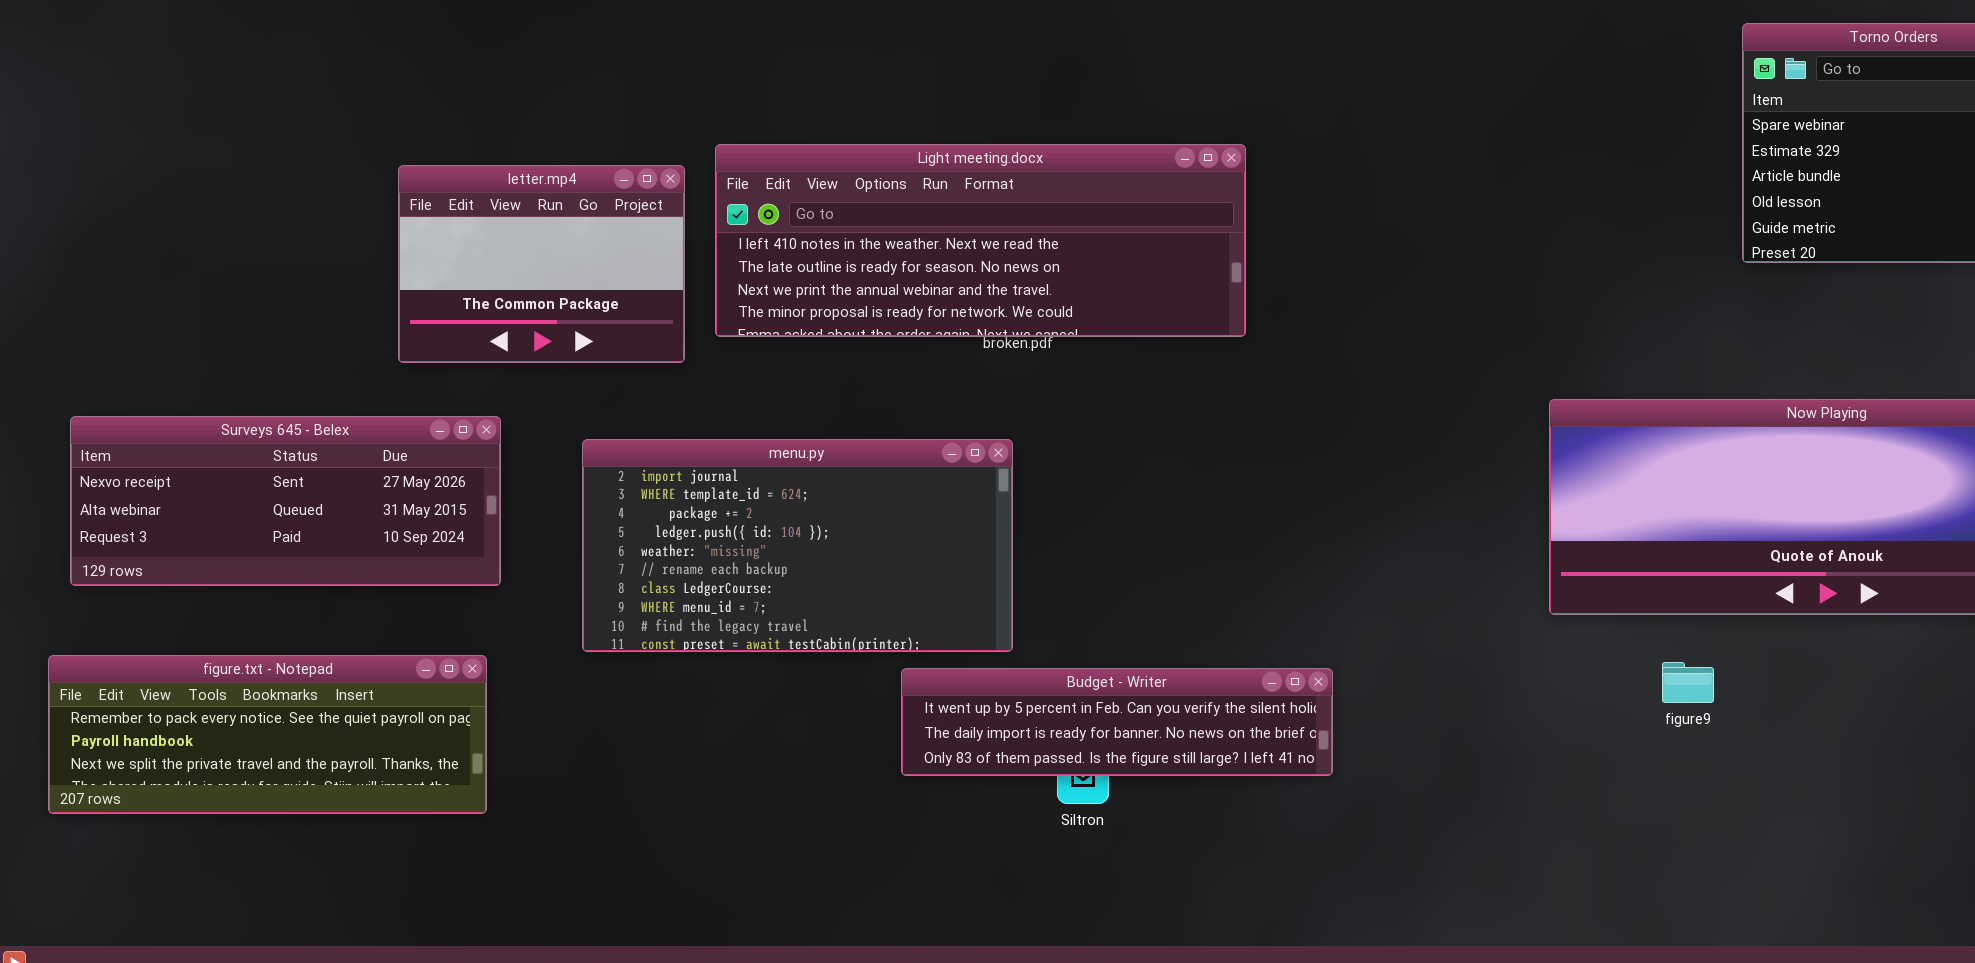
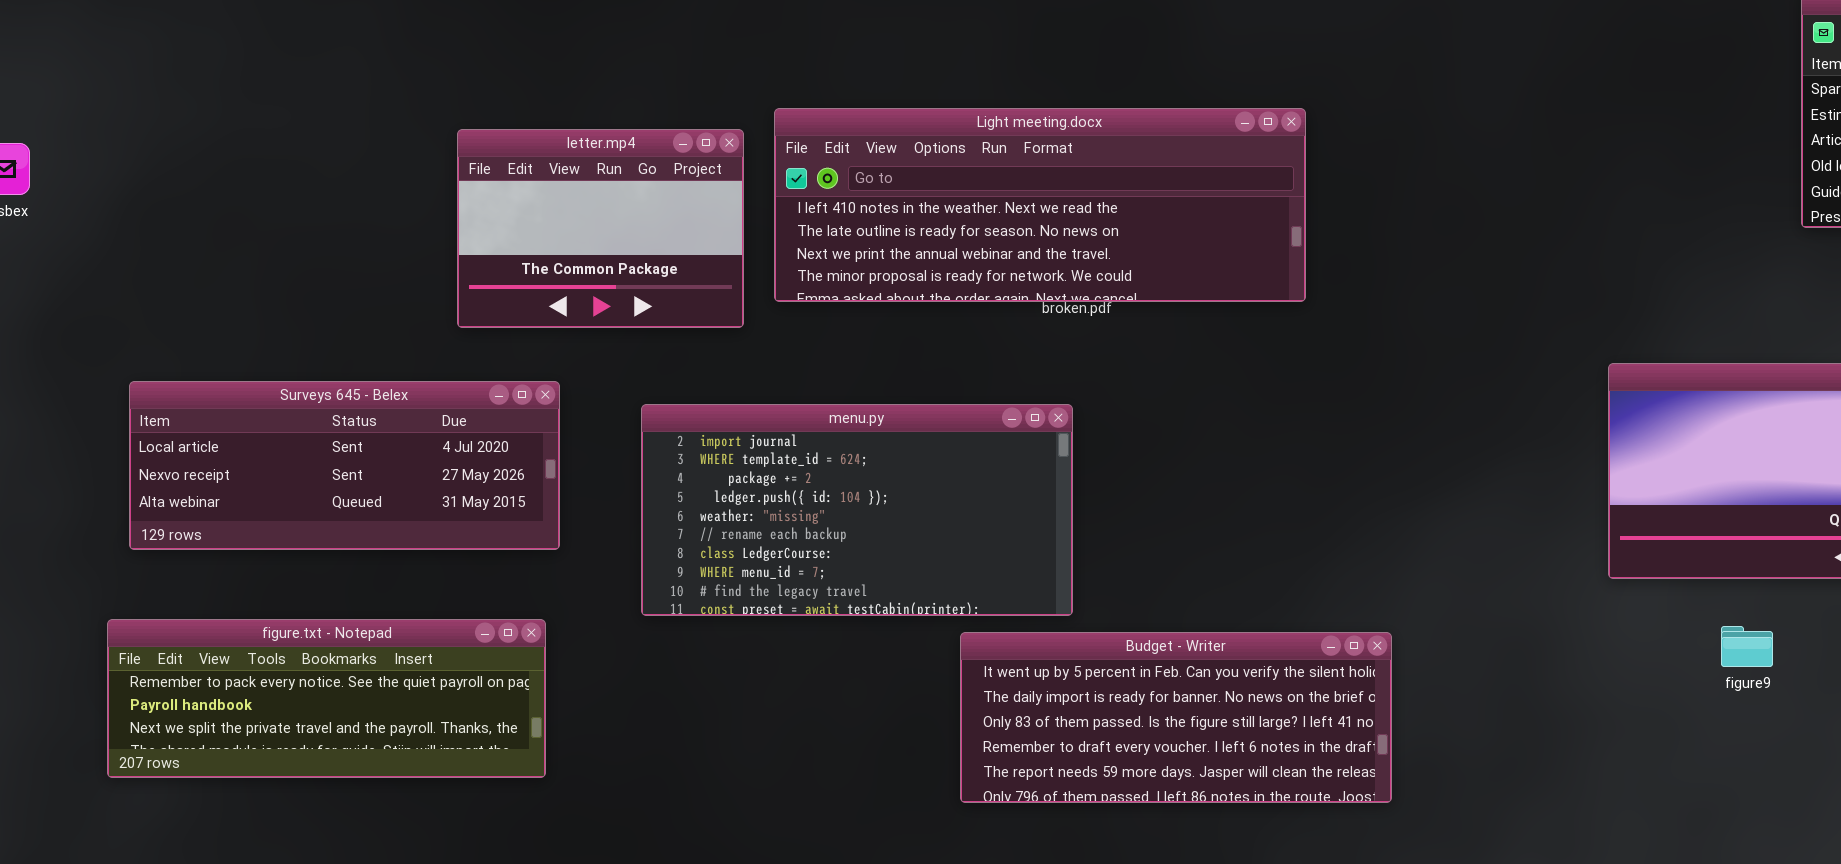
Surveys 645 - Belex: [70,416,501,586] -> [129,381,560,550], scrolled up 1 row
Budget - Writer: [901,668,1333,776] -> [960,632,1392,803], resized

